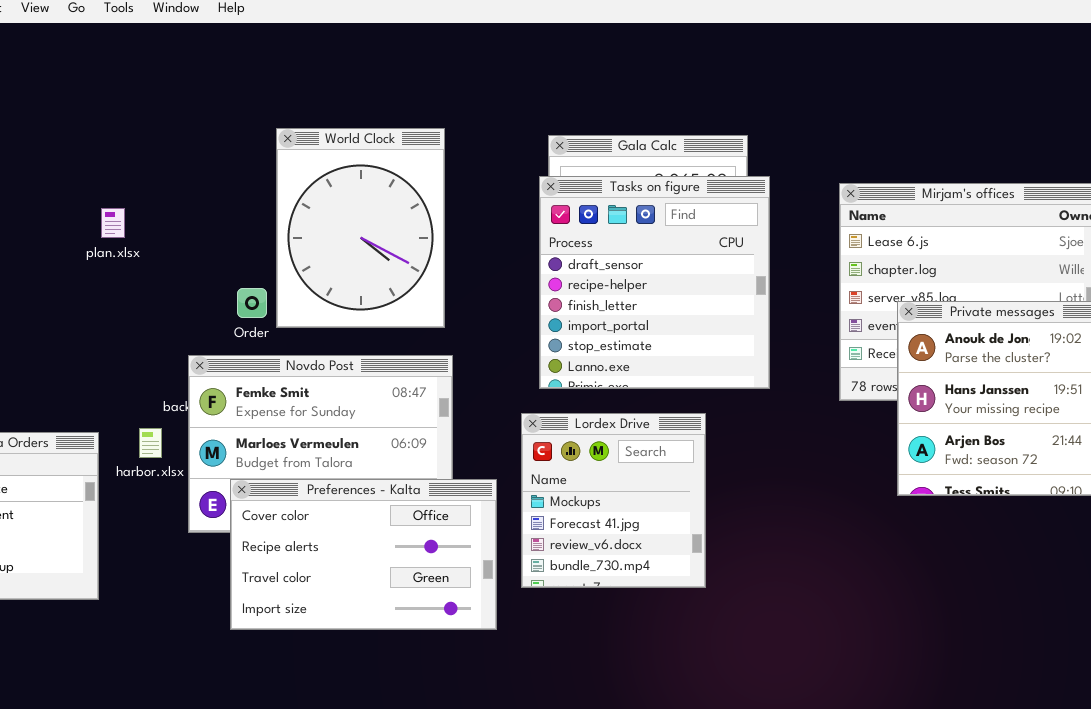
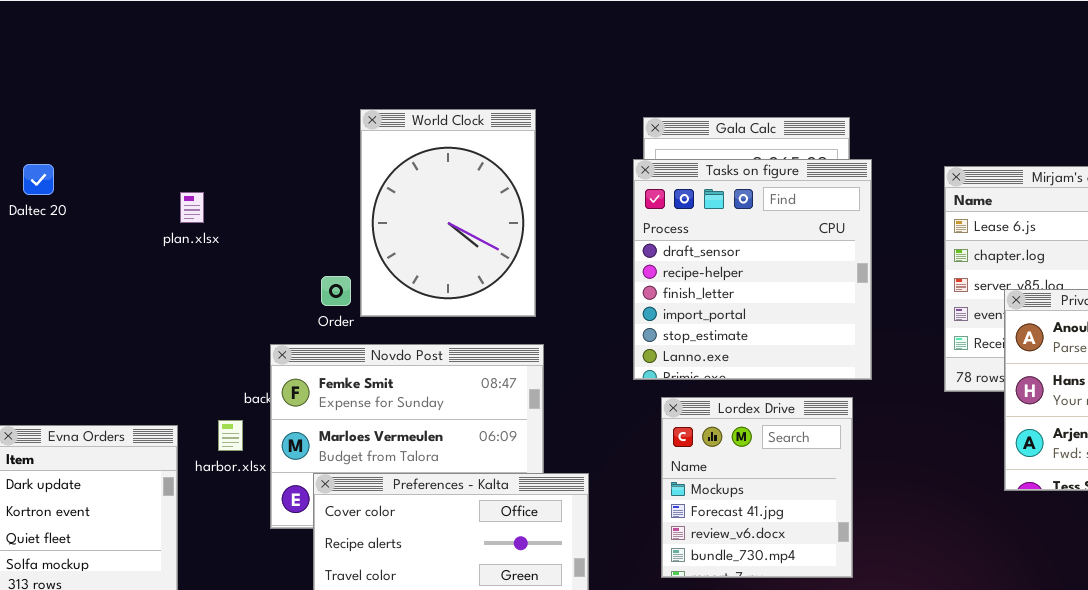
Lordex Drive: [521,413,706,588] -> [661,397,853,578], moved

